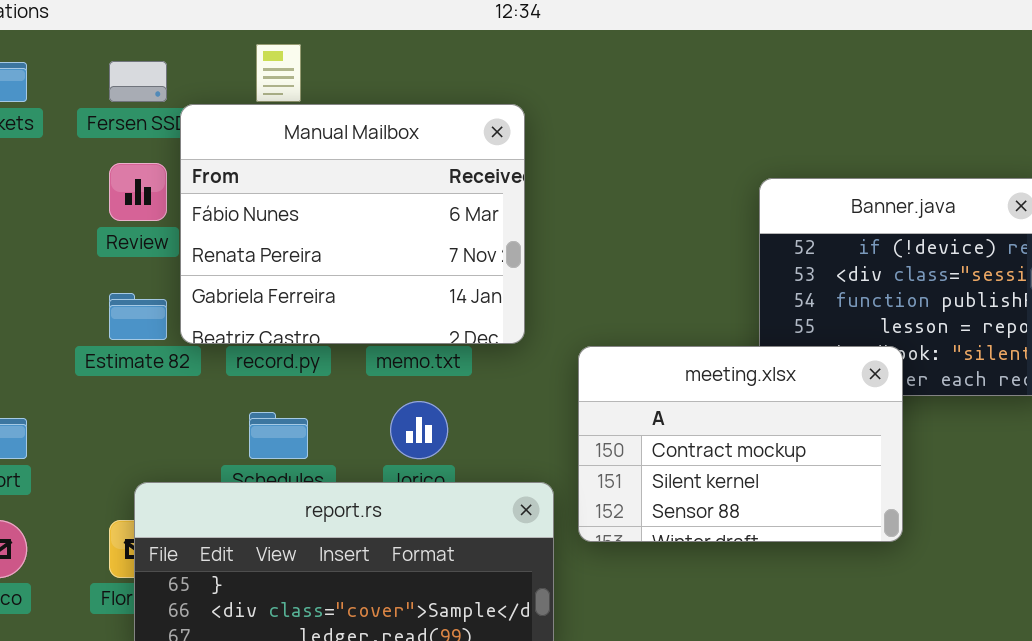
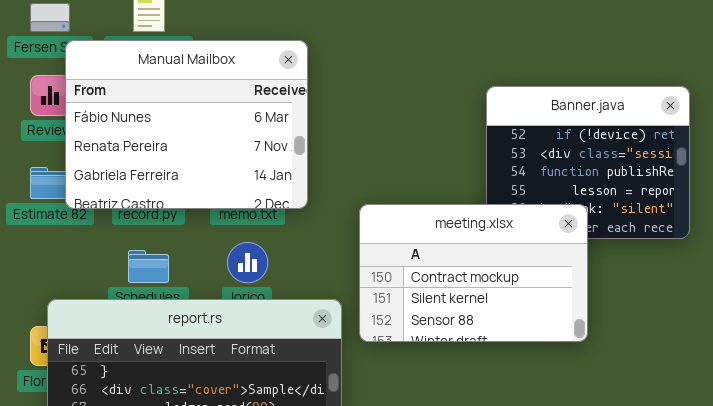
Manual Mailbox: [180,104,525,344] -> [65,40,308,209], moved

